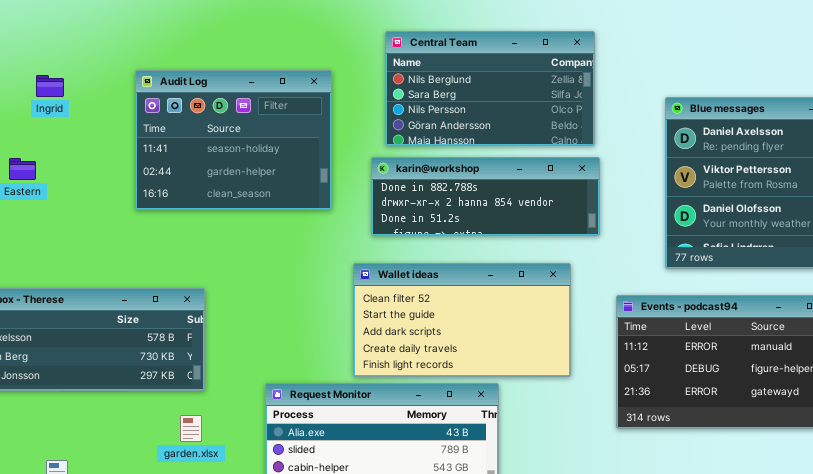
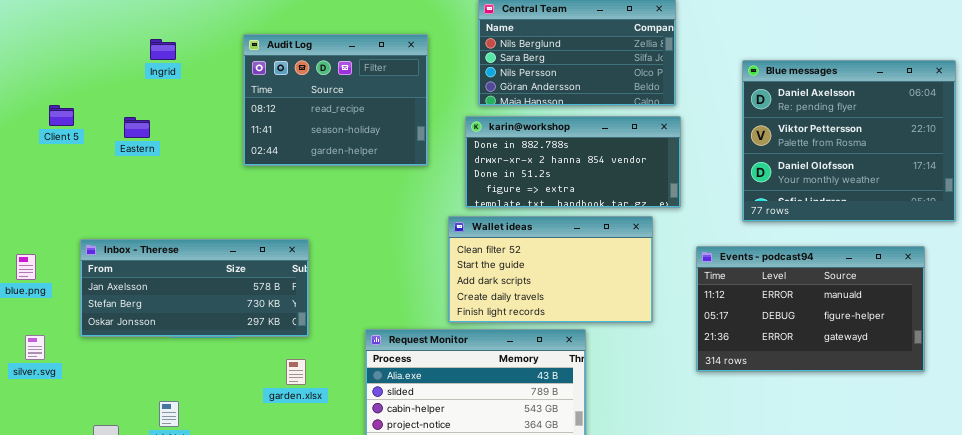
Audit Log: [135,70,332,210] -> [243,34,428,166], scrolled up 1 row
karin@workshop: [371,157,600,236] -> [465,116,681,208], resized

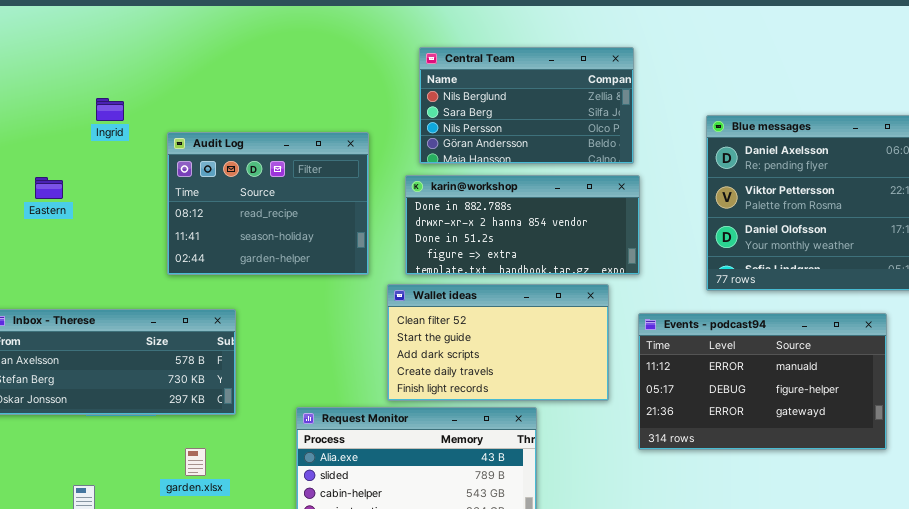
Audit Log: [243,34,428,166] -> [167,132,369,275], moved
Ingrid: [150,39,176,60] -> [96,98,124,121], moved
Events - podcast94: [696,246,925,372] -> [638,313,887,450], moved
garden.xlsx: [286,359,306,385] -> [185,448,206,476], moved

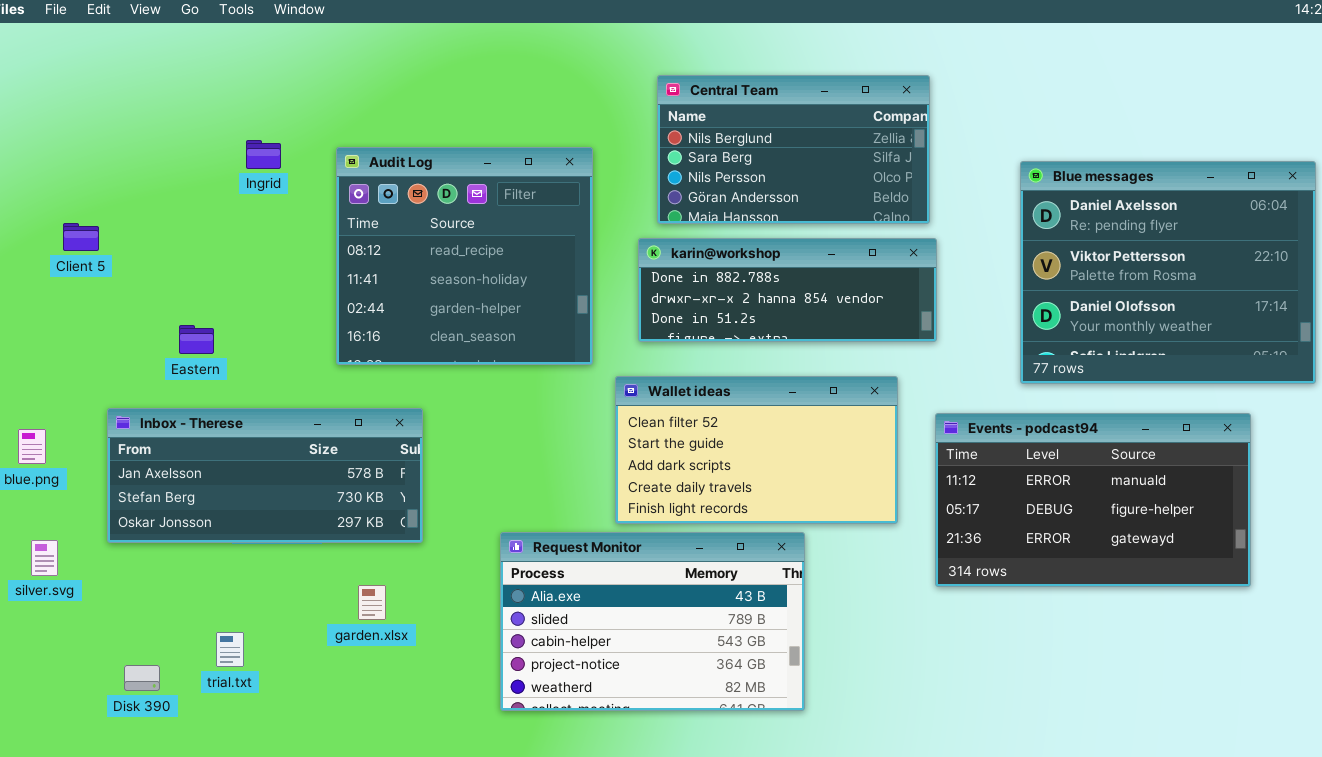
Audit Log: [167,132,369,275] -> [336,147,593,365], resized
karin@workshop: [405,175,640,275] -> [638,238,937,342], resized
Eastern: [35,177,63,199] -> [179,325,214,354], moved

